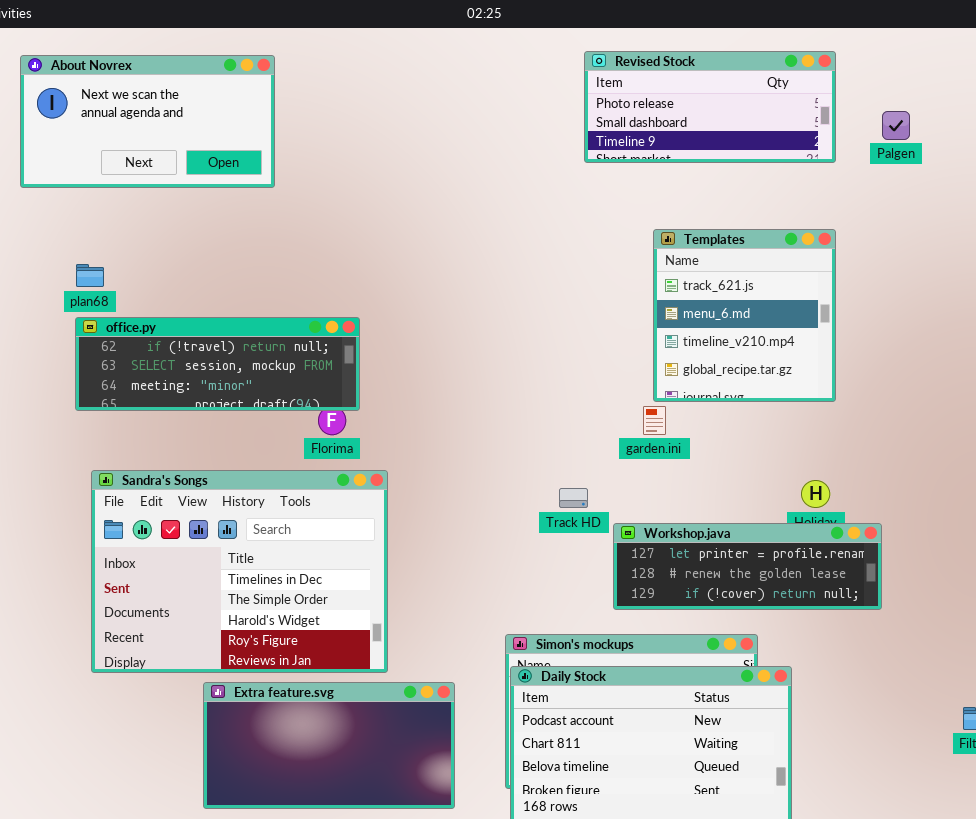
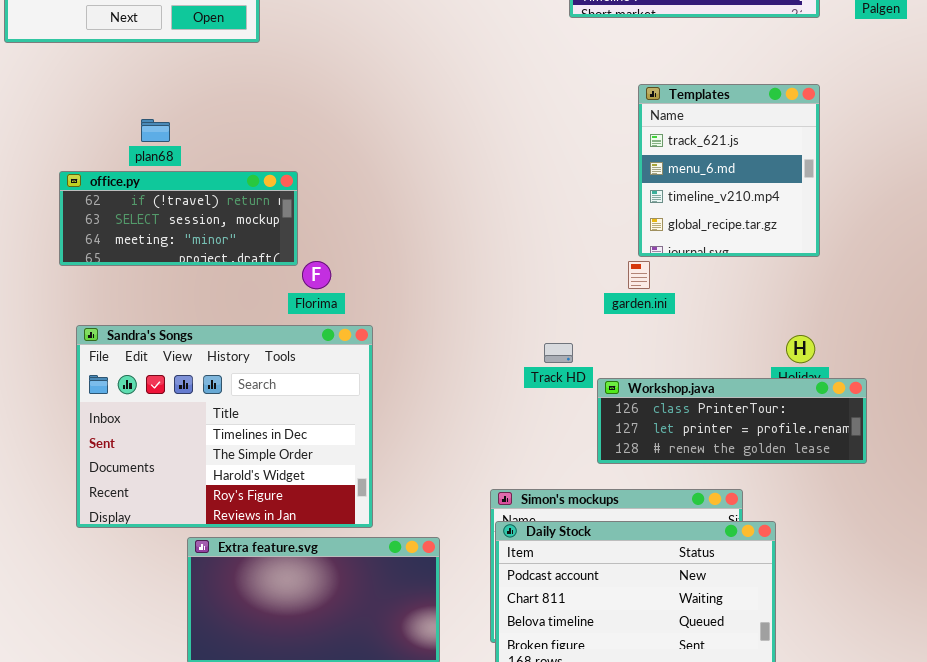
plan68: [76,264,104,287] -> [141,119,170,142], moved
office.py: [75,317,360,411] -> [59,171,298,266], resized
Workshop.java: [613,523,882,610] -> [597,378,867,464], scrolled up 1 row

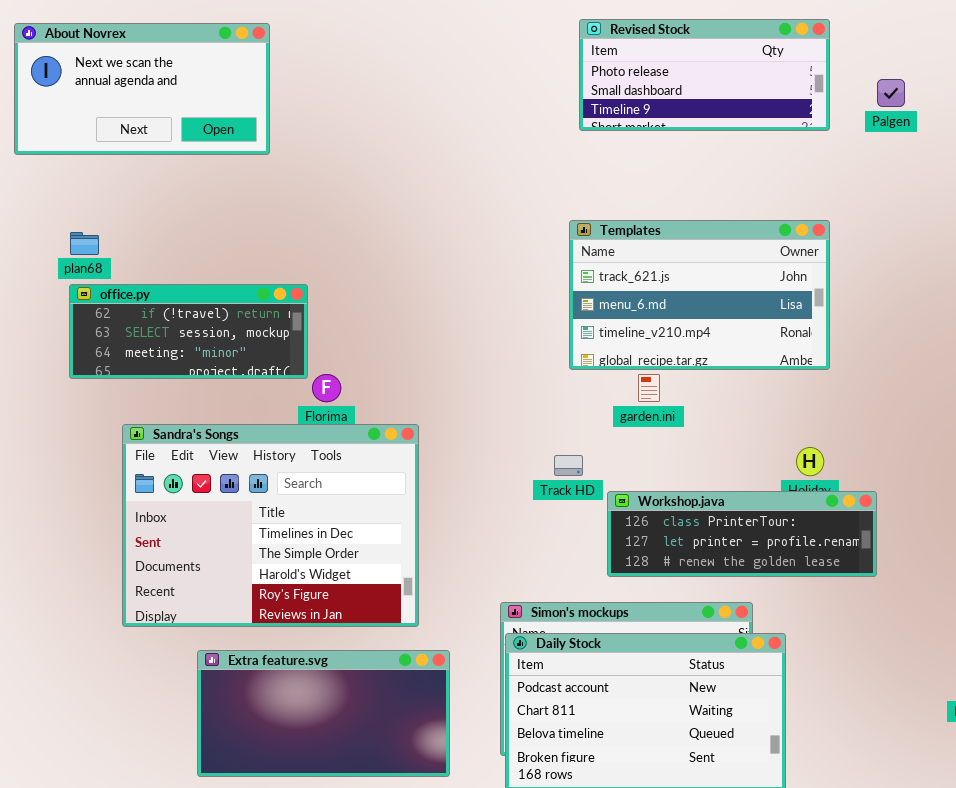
Templates: [638,84,820,257] -> [569,220,830,370], resized
plan68: [141,119,170,142] -> [70,232,99,255], moved
Sandra's Songs: [76,325,373,528] -> [122,424,419,627], moved

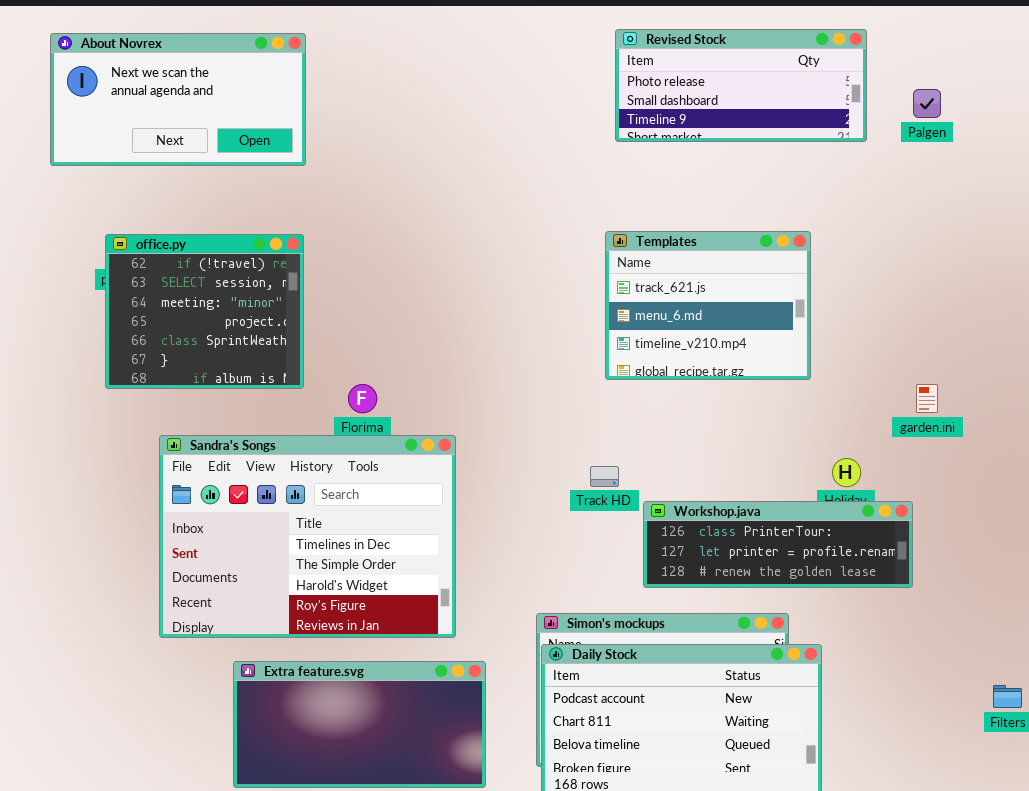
Templates: [569,220,830,370] -> [605,231,811,380], resized
office.py: [69,284,308,379] -> [105,234,304,389], resized
garden.ini: [638,374,660,402] -> [916,384,938,413], moved

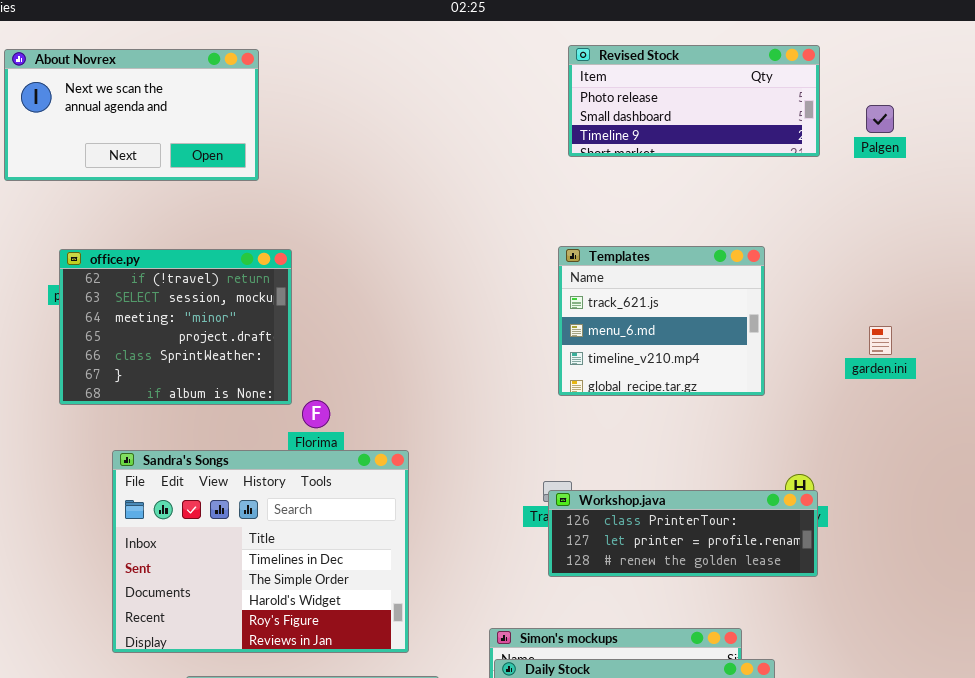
office.py: [105,234,304,389] -> [59,249,292,405], resized
garden.ini: [916,384,938,413] -> [869,326,892,355], moved
Workshop.java: [643,501,913,588] -> [548,490,818,577], moved

